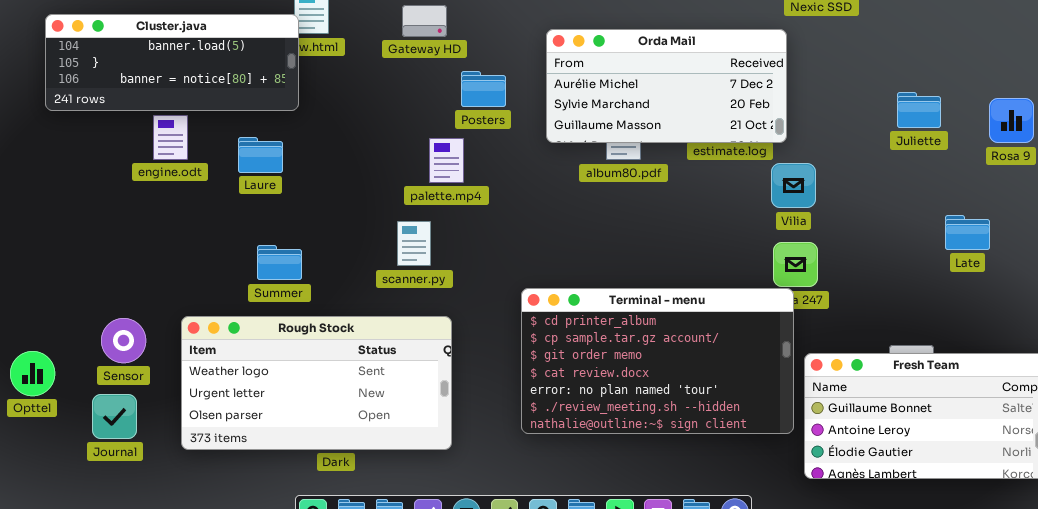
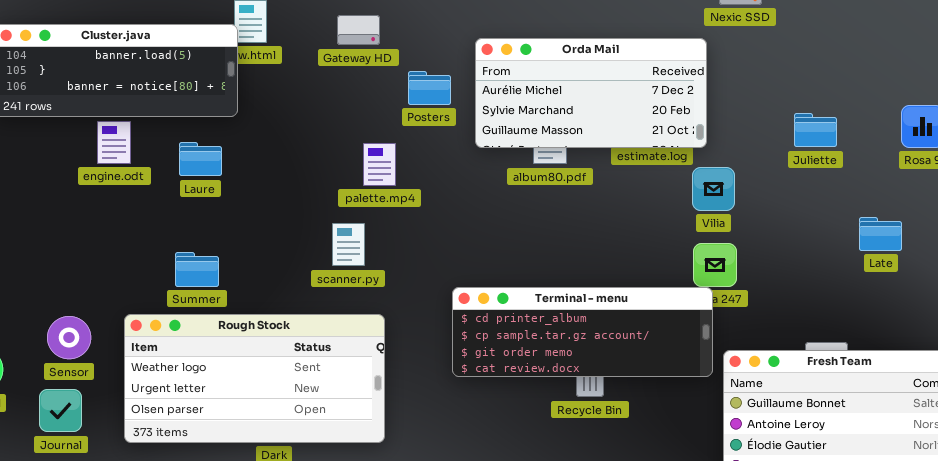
Posters: [461,71,506,107] -> [408,71,451,105], moved
Juliette: [897,92,941,128] -> [794,113,837,147], moved
Summer: [257,245,302,280] -> [175,252,219,287], moved
Terminal - menu: [521,288,794,434] -> [452,287,713,377], resized

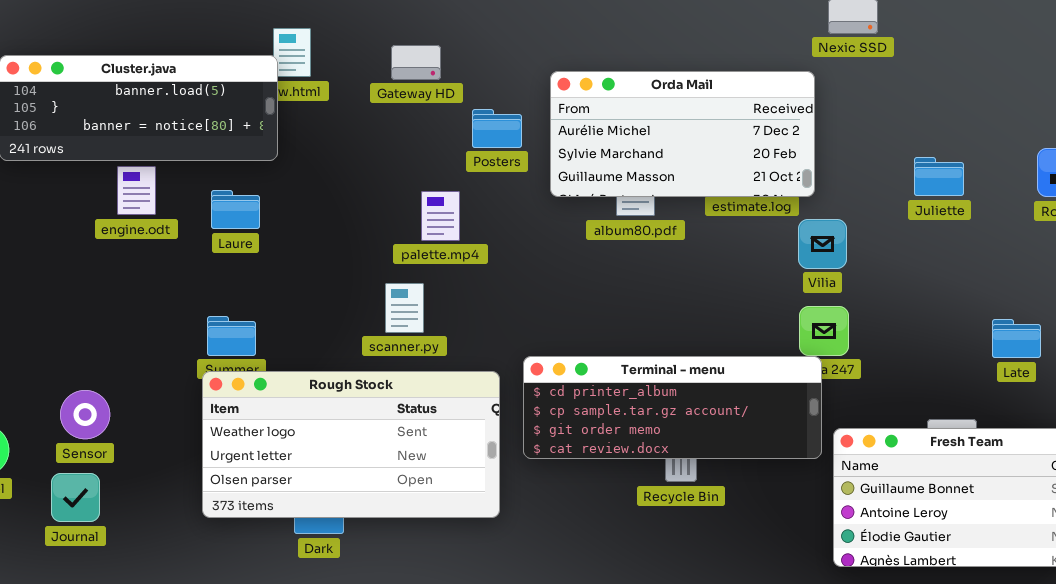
Late: [859,217,902,251] -> [992,319,1041,358], moved
Rough Stock: [124,314,385,443] -> [202,371,500,518], moved

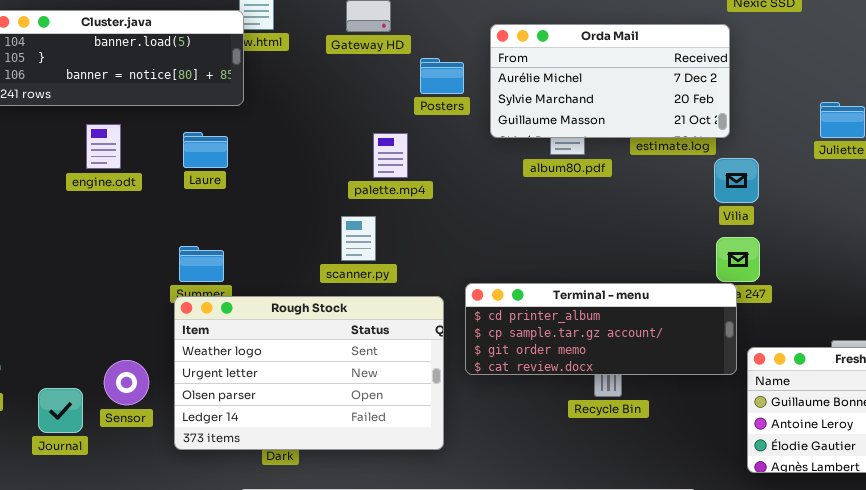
engine.odt: [117,166,156,215] -> [86,124,121,169], moved
Rough Stock: [202,371,500,518] -> [174,296,444,450], resized
Sensor: [60,390,110,439] -> [104,360,149,405], moved

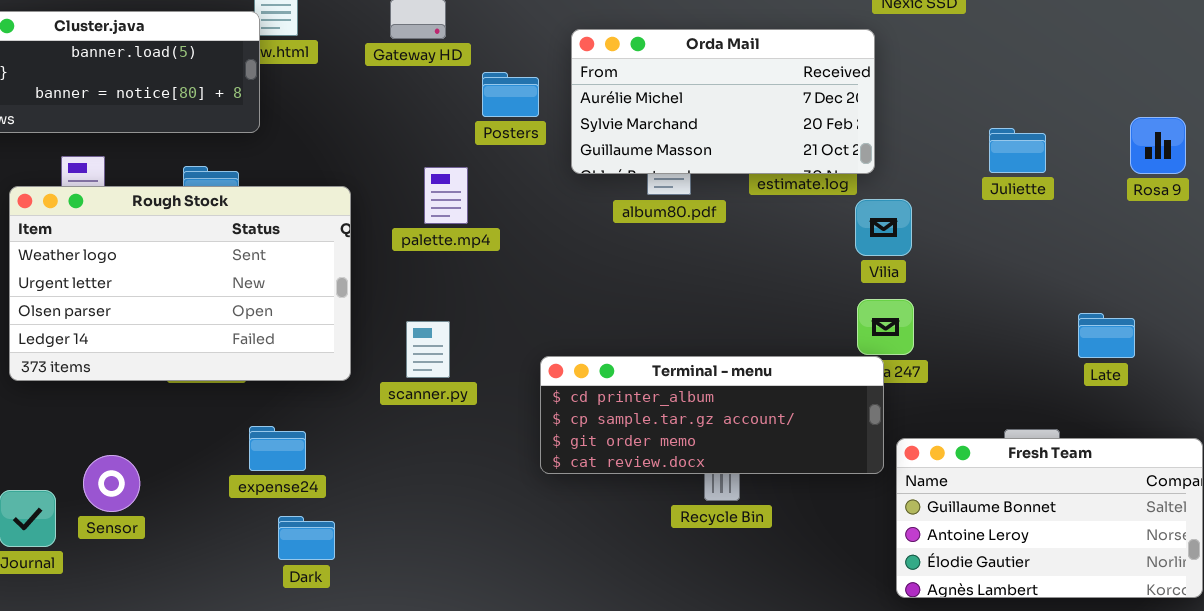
scanner.py: [341,216,376,261] -> [406,321,450,378], moved
Rough Stock: [174,296,444,450] -> [9,186,351,381], moved

